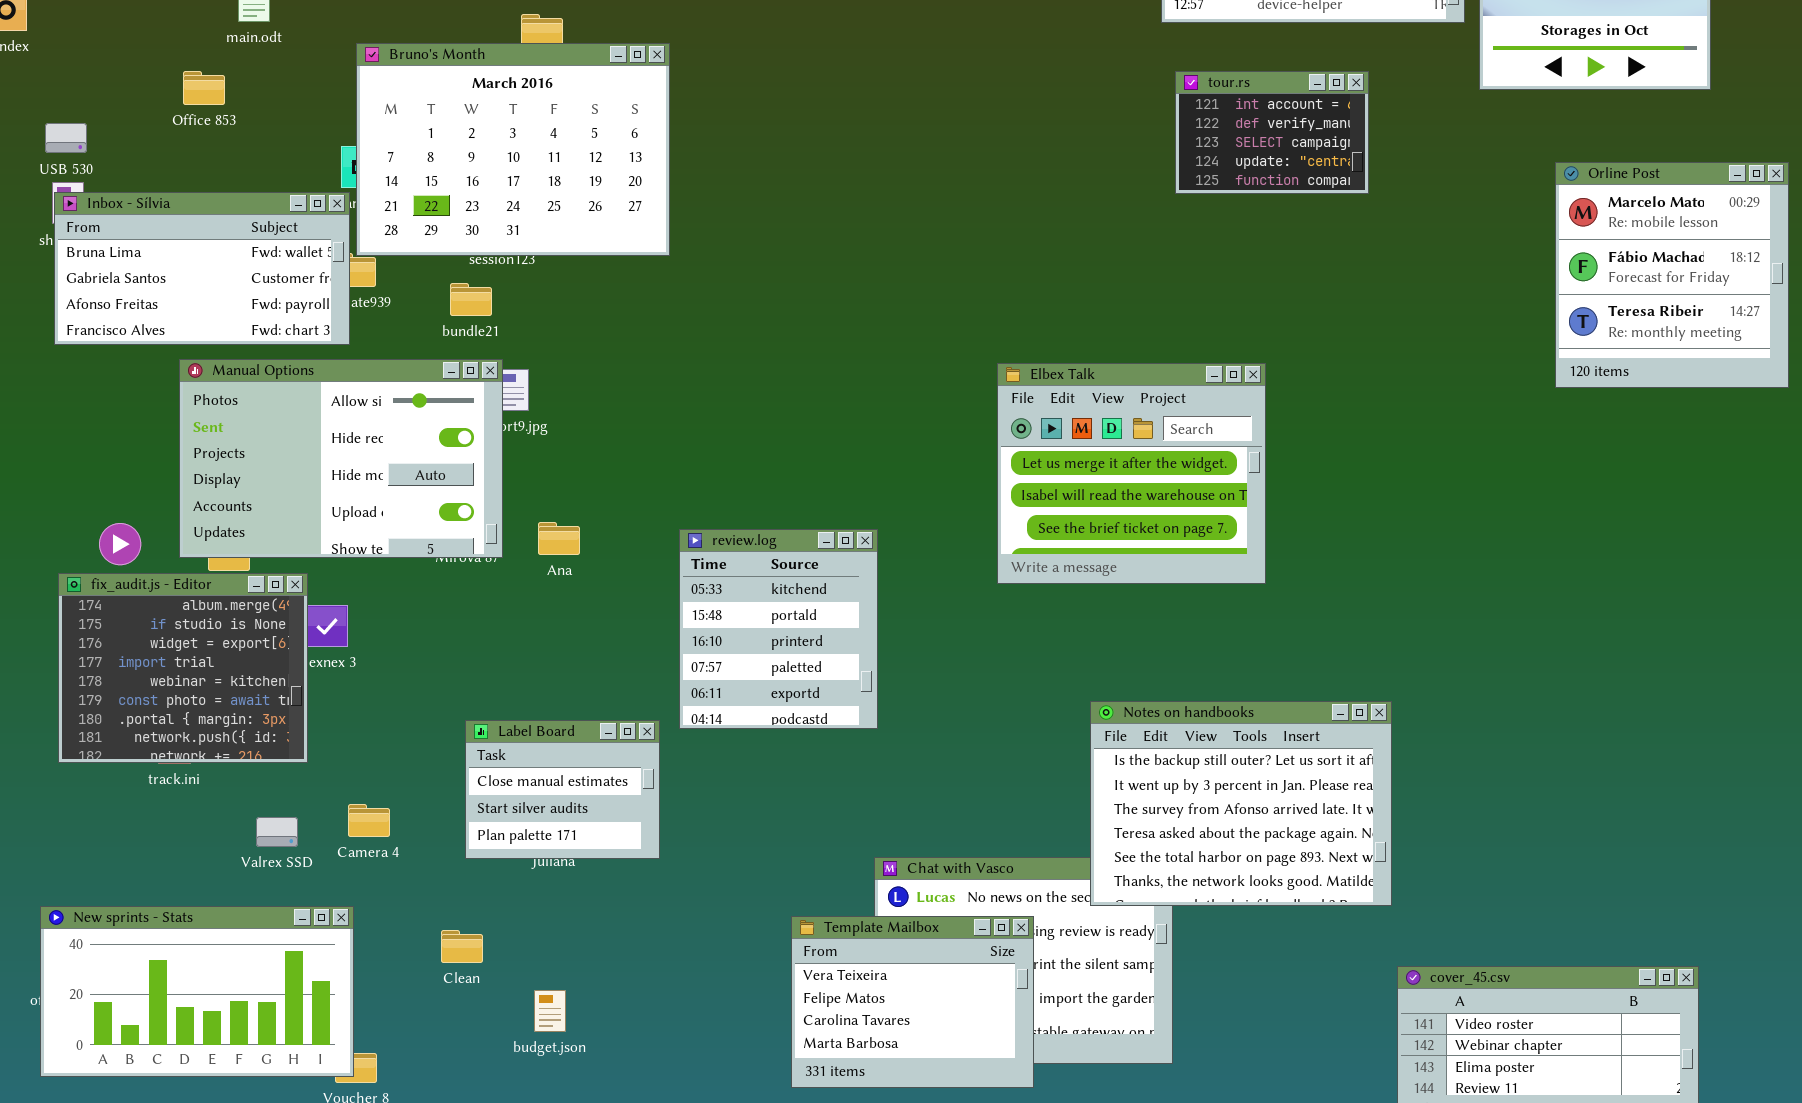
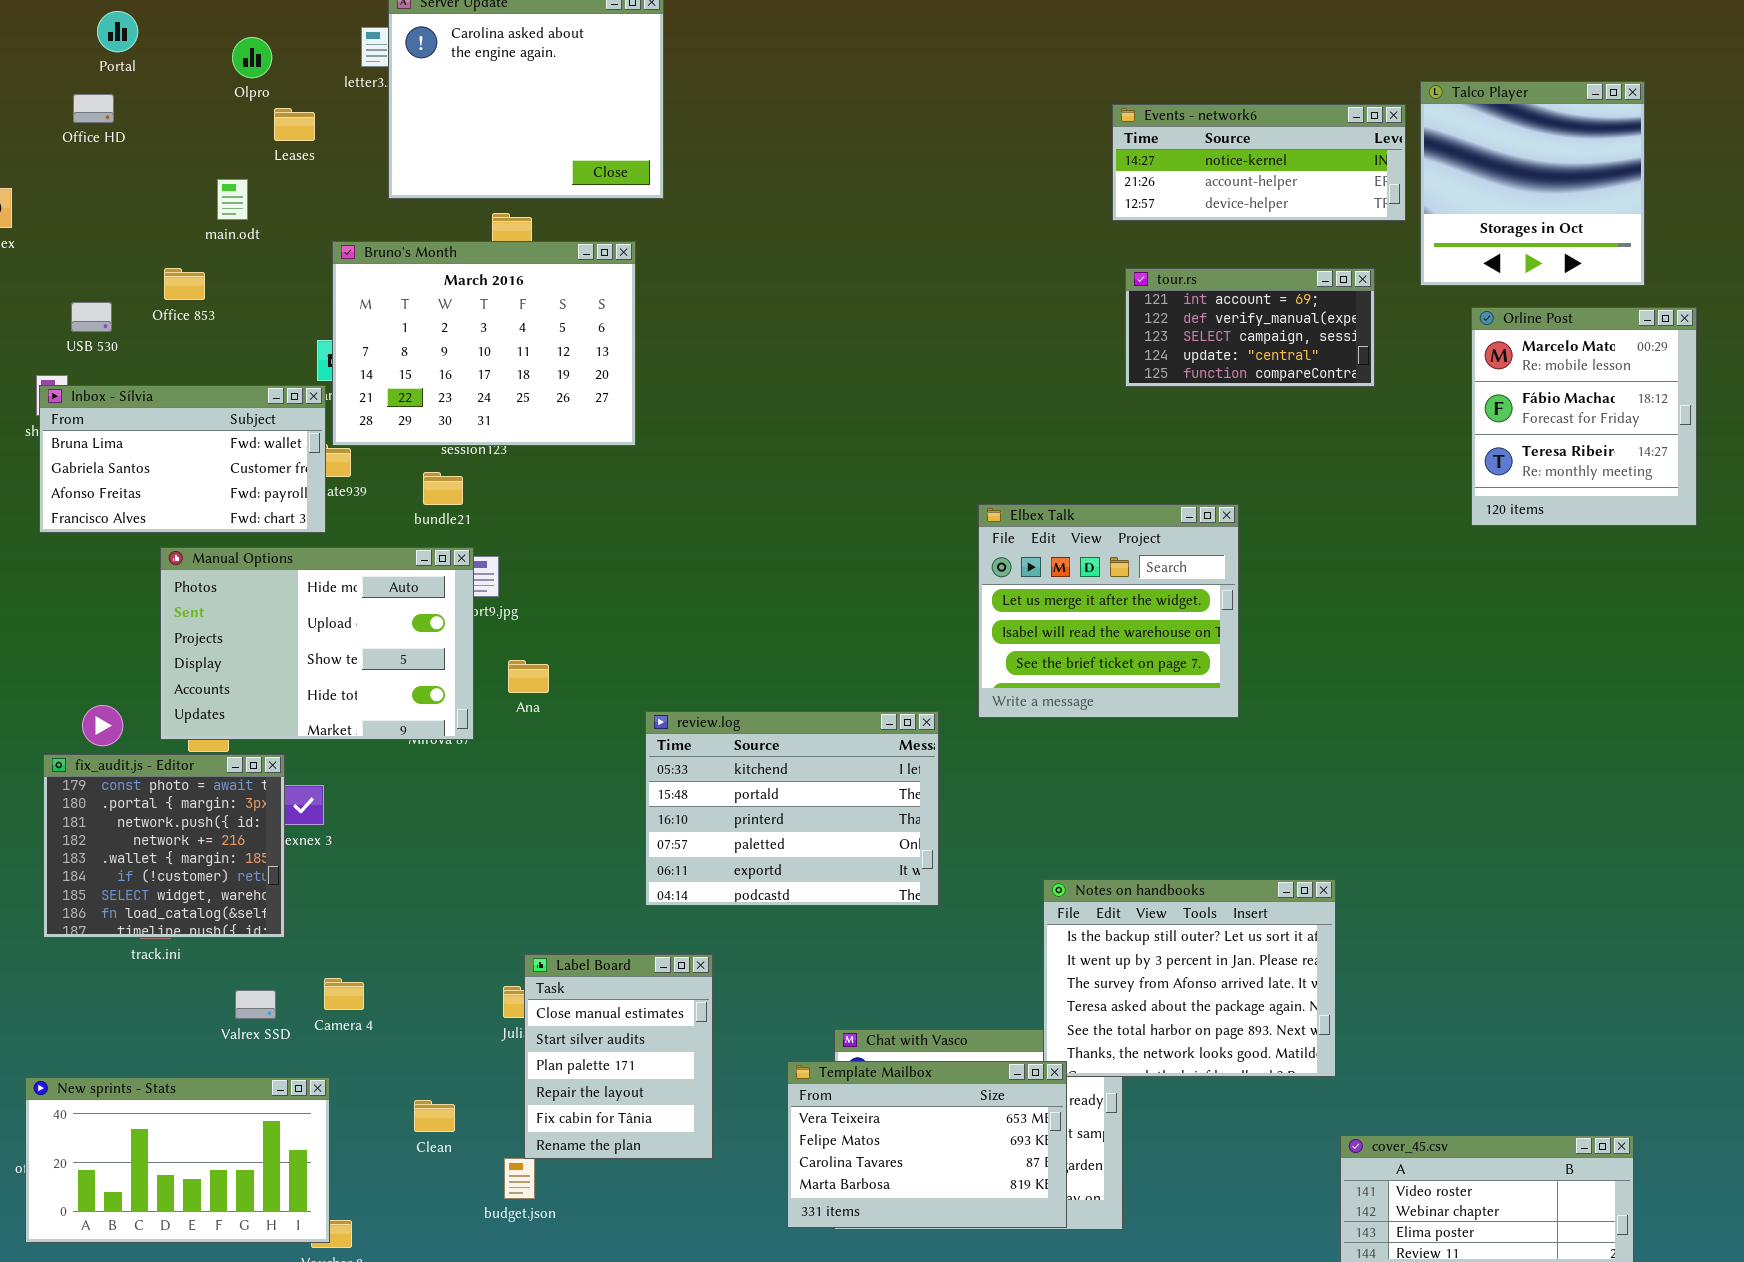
tour.rs: [1175,71,1369,194] -> [1125,268,1375,387], resized
USB 530: [45,123,87,153] -> [71,302,112,332], moved
Orline Post: [1555,162,1789,388] -> [1471,307,1697,526], moved
Manual Options: [179,359,503,558] -> [160,547,474,740], scrolled down 2 rows
Elbex Talk: [997,363,1266,584] -> [978,504,1239,718], moved
Ana: [538,522,580,555] -> [508,660,549,693], moved
review.log: [679,529,878,729] -> [645,711,939,906], resized
fix_audit.js - Editor: [58,573,308,763] -> [43,754,285,938], scrolled down 5 rows
Label Board: [465,720,660,859] -> [524,954,713,1159], moved, resized
Template Mailbox: [791,916,1034,1088] -> [787,1061,1067,1228], moved, resized

